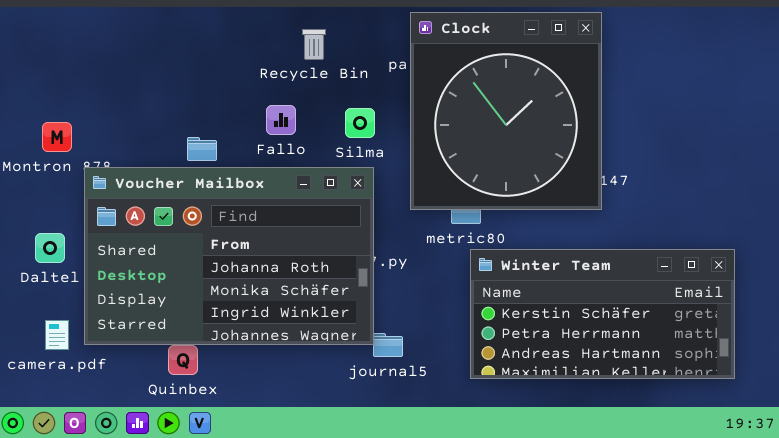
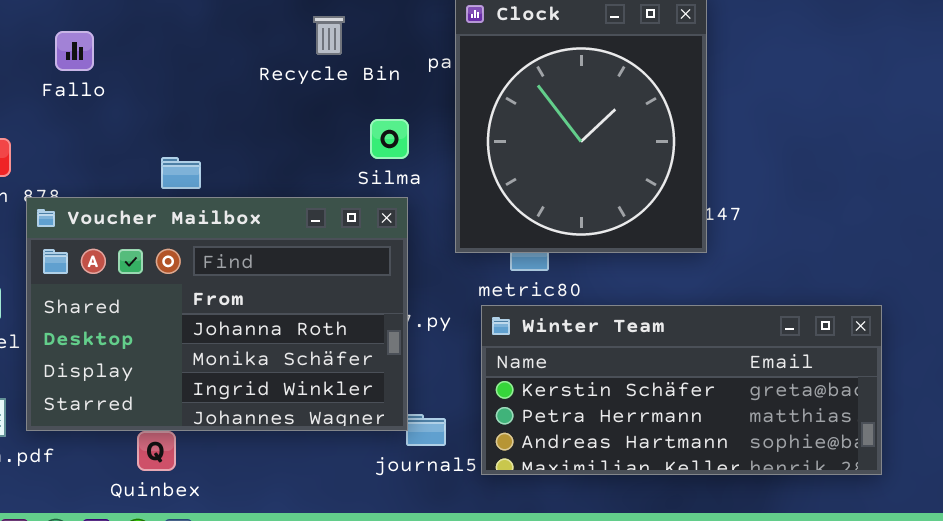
Fallo: [266,105,296,135] -> [55,31,94,71], moved
Winter Team: [470,249,735,379] -> [481,305,882,475], resized

